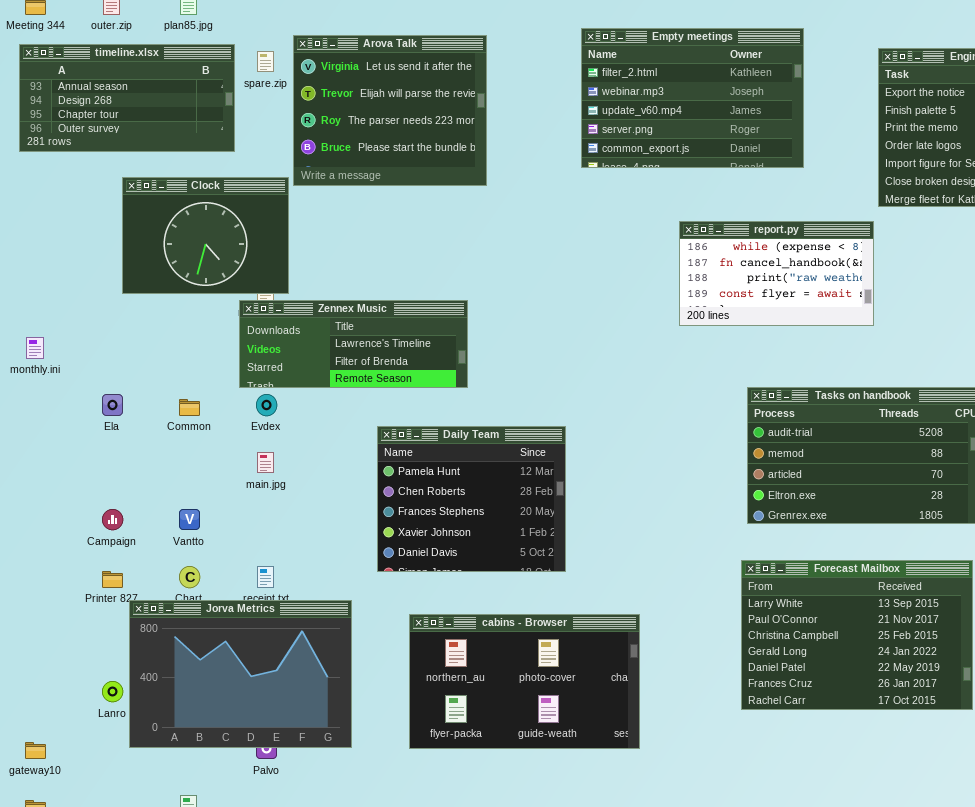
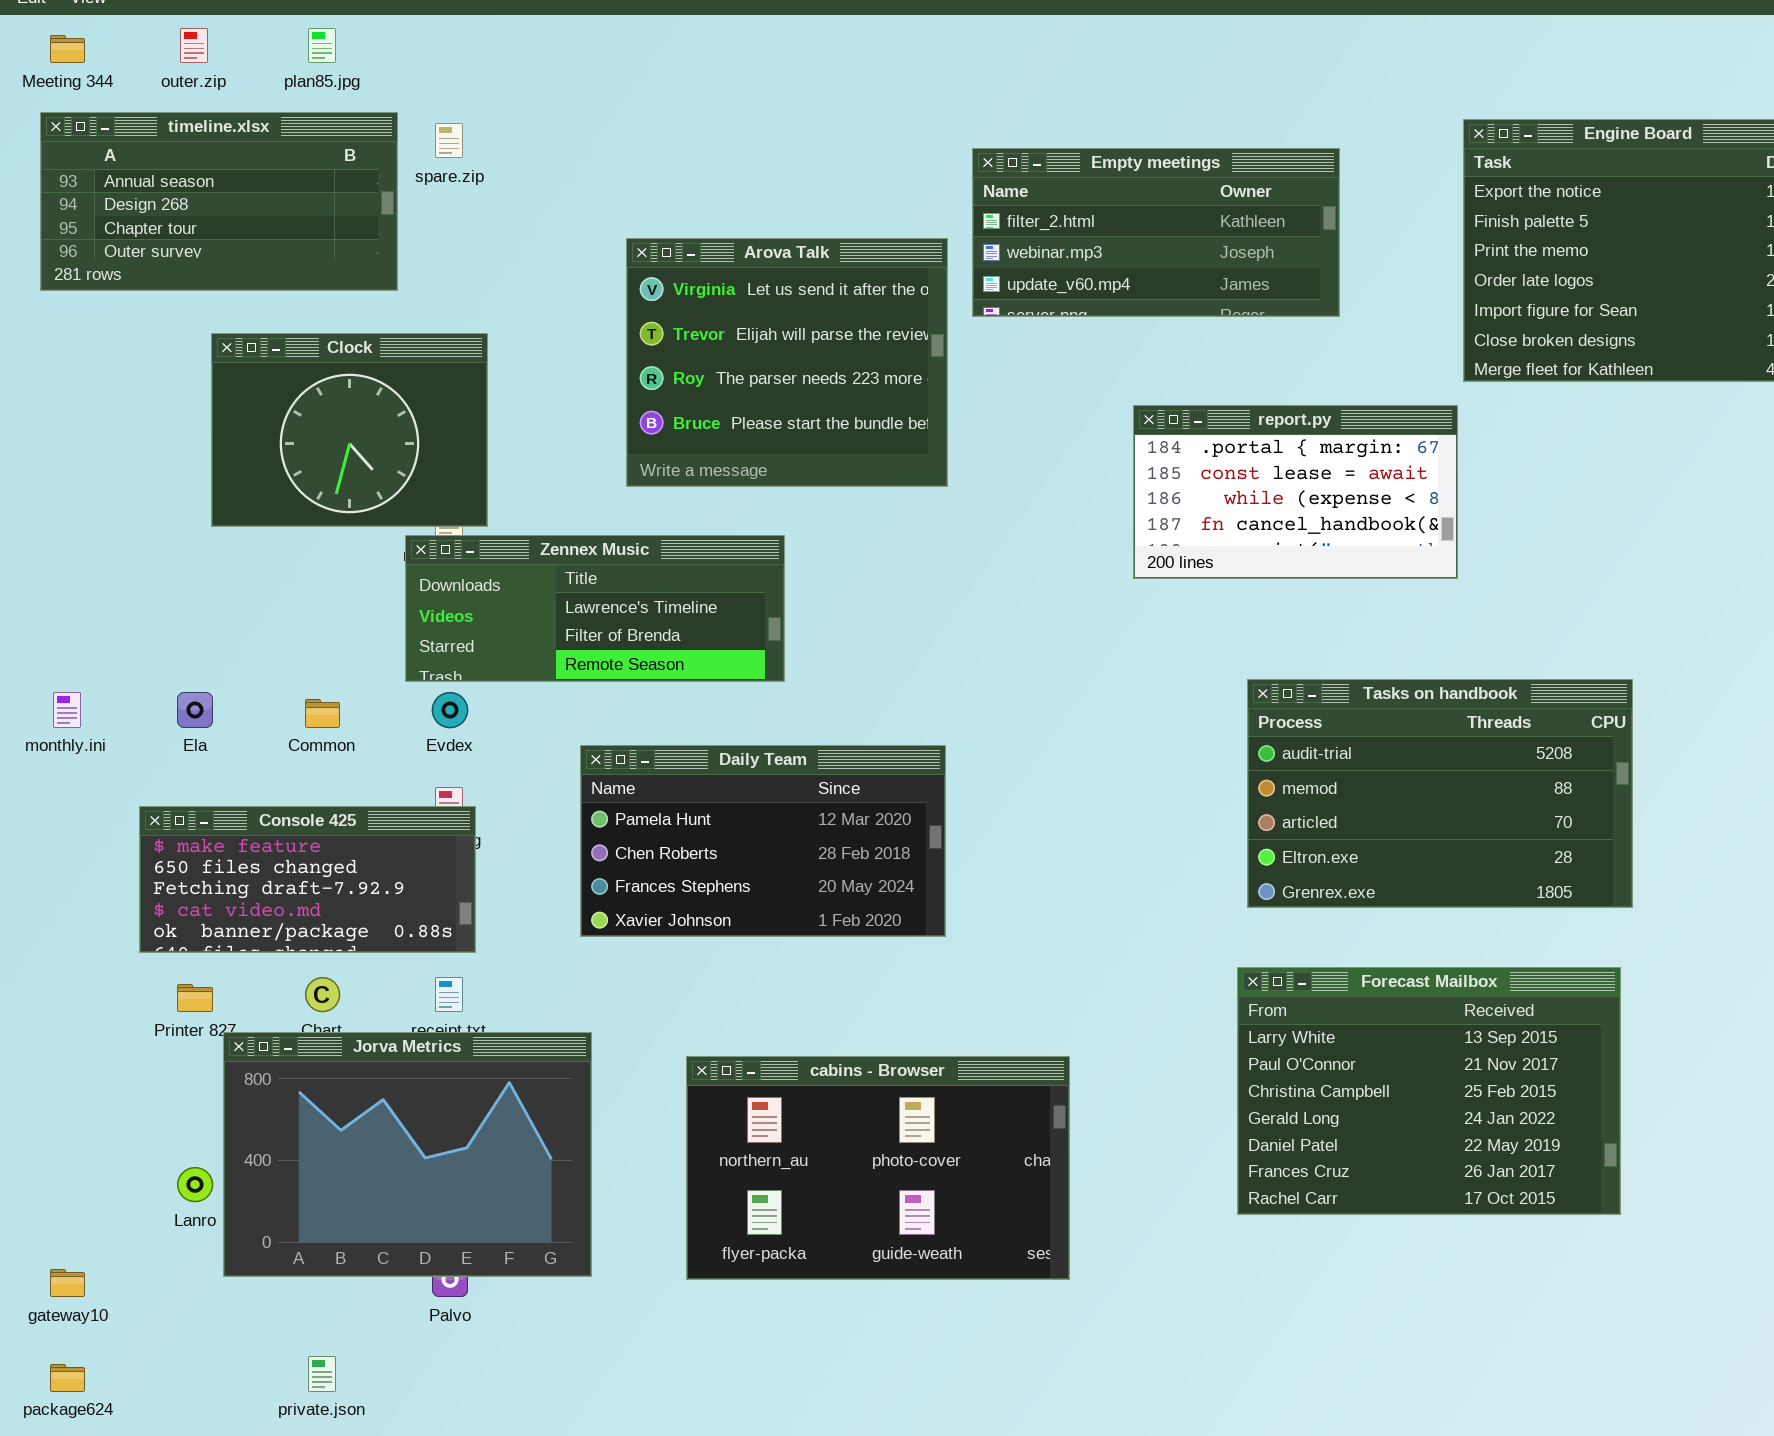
Empty meetings: [581,28,804,168] -> [972,148,1340,317], resized
Arova Talk: [293,35,487,186] -> [626,238,948,487], moved
report.py: [679,221,874,326] -> [1133,405,1458,579], scrolled up 2 rows
monthly.ini: [26,337,44,359] -> [53,692,81,728], moved
Daily Team: [377,426,566,572] -> [580,745,946,937], resized
Console 425: none -> [139,806,476,953], opened

